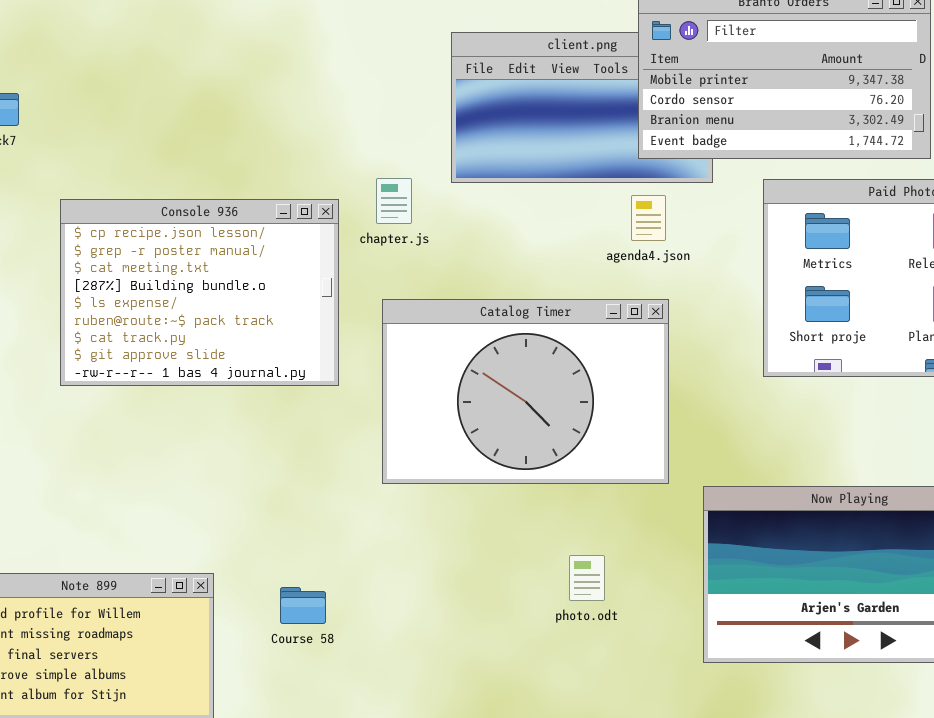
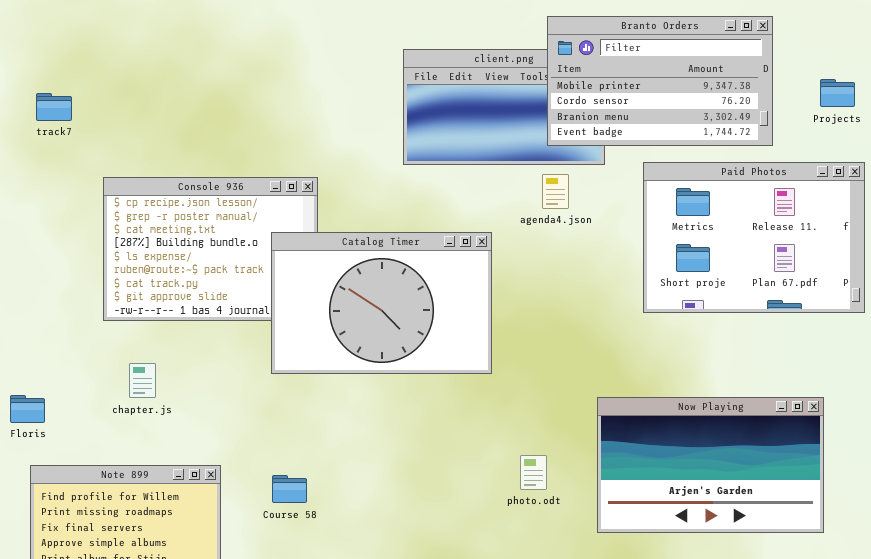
chapter.js: [376,178,412,224] -> [129,363,156,398], moved
Catalog Timer: [382,299,669,484] -> [271,232,492,374], moved
photo.odt: [569,555,605,601] -> [520,455,547,490], moved

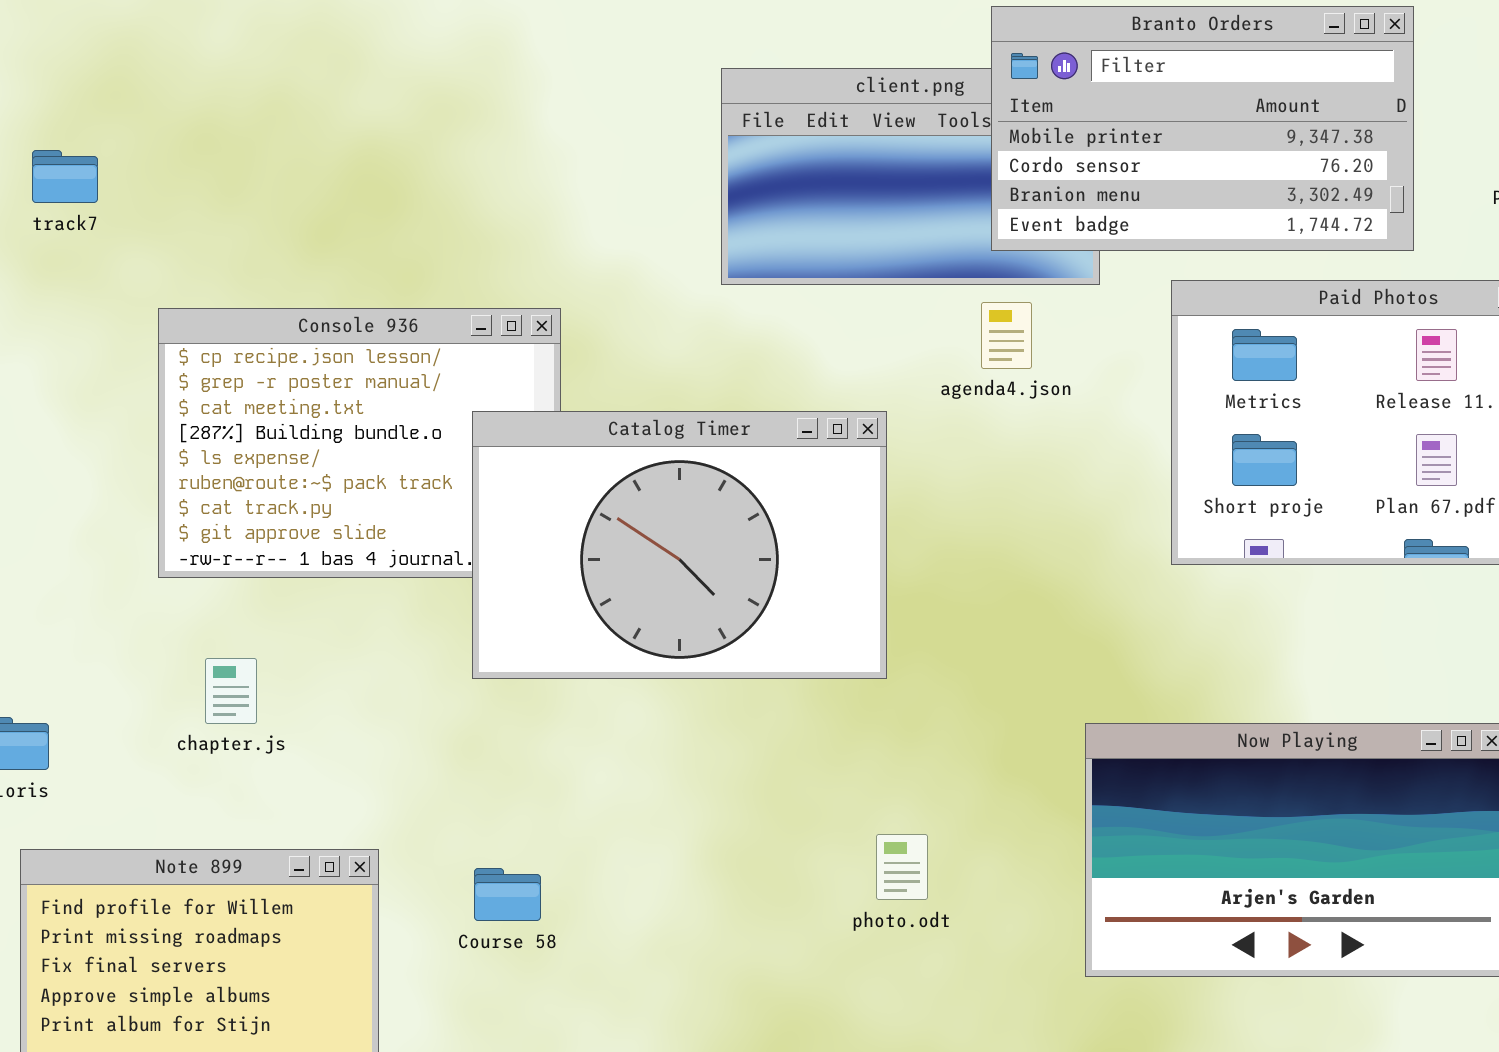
photo.odt: [520,455,547,490] -> [876,834,928,900], moved

